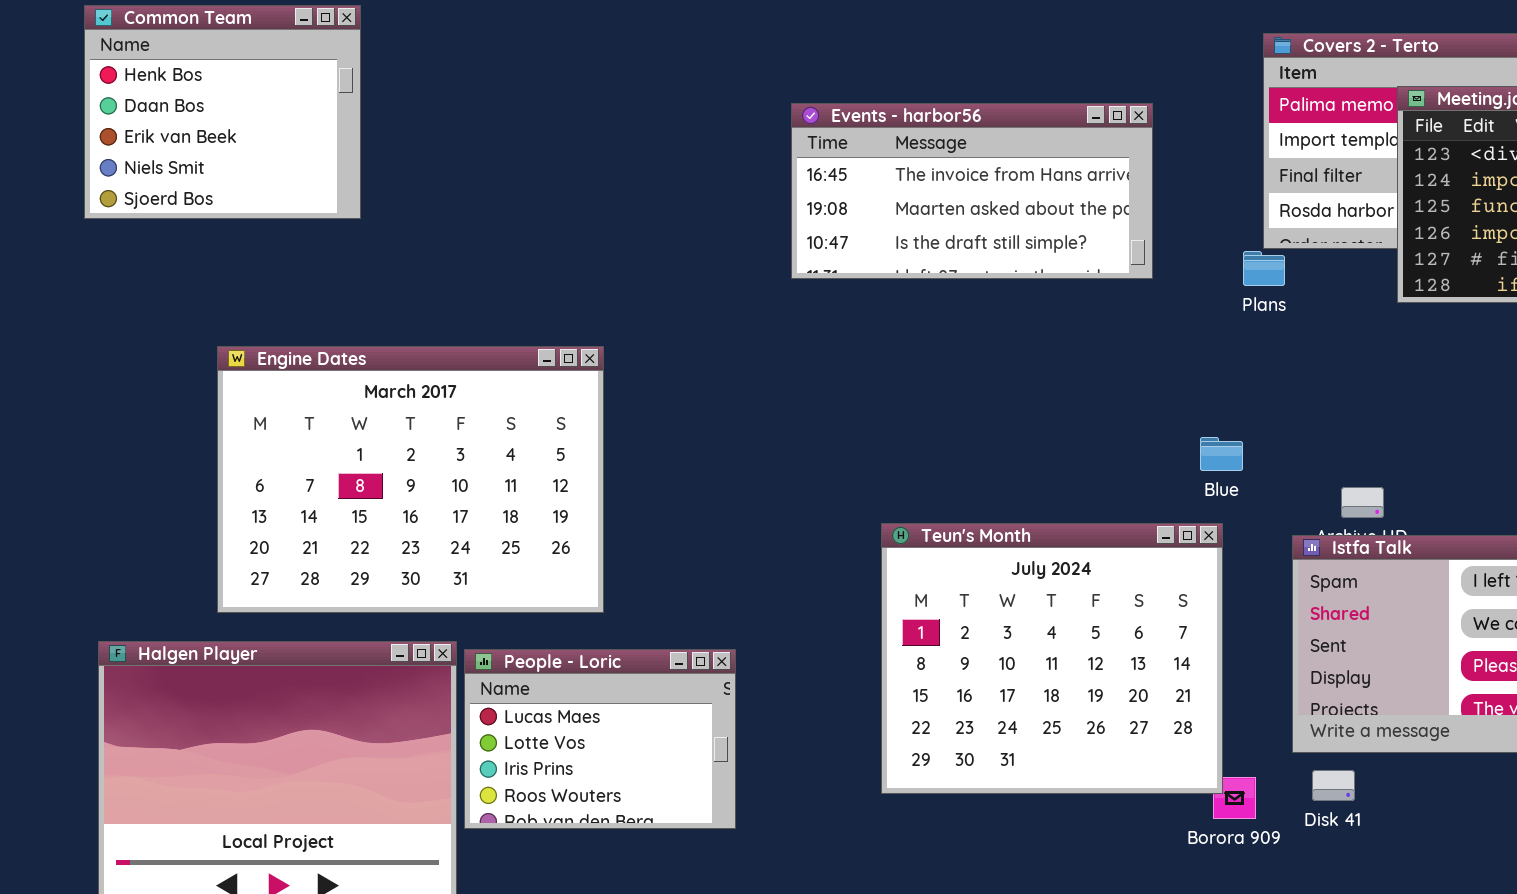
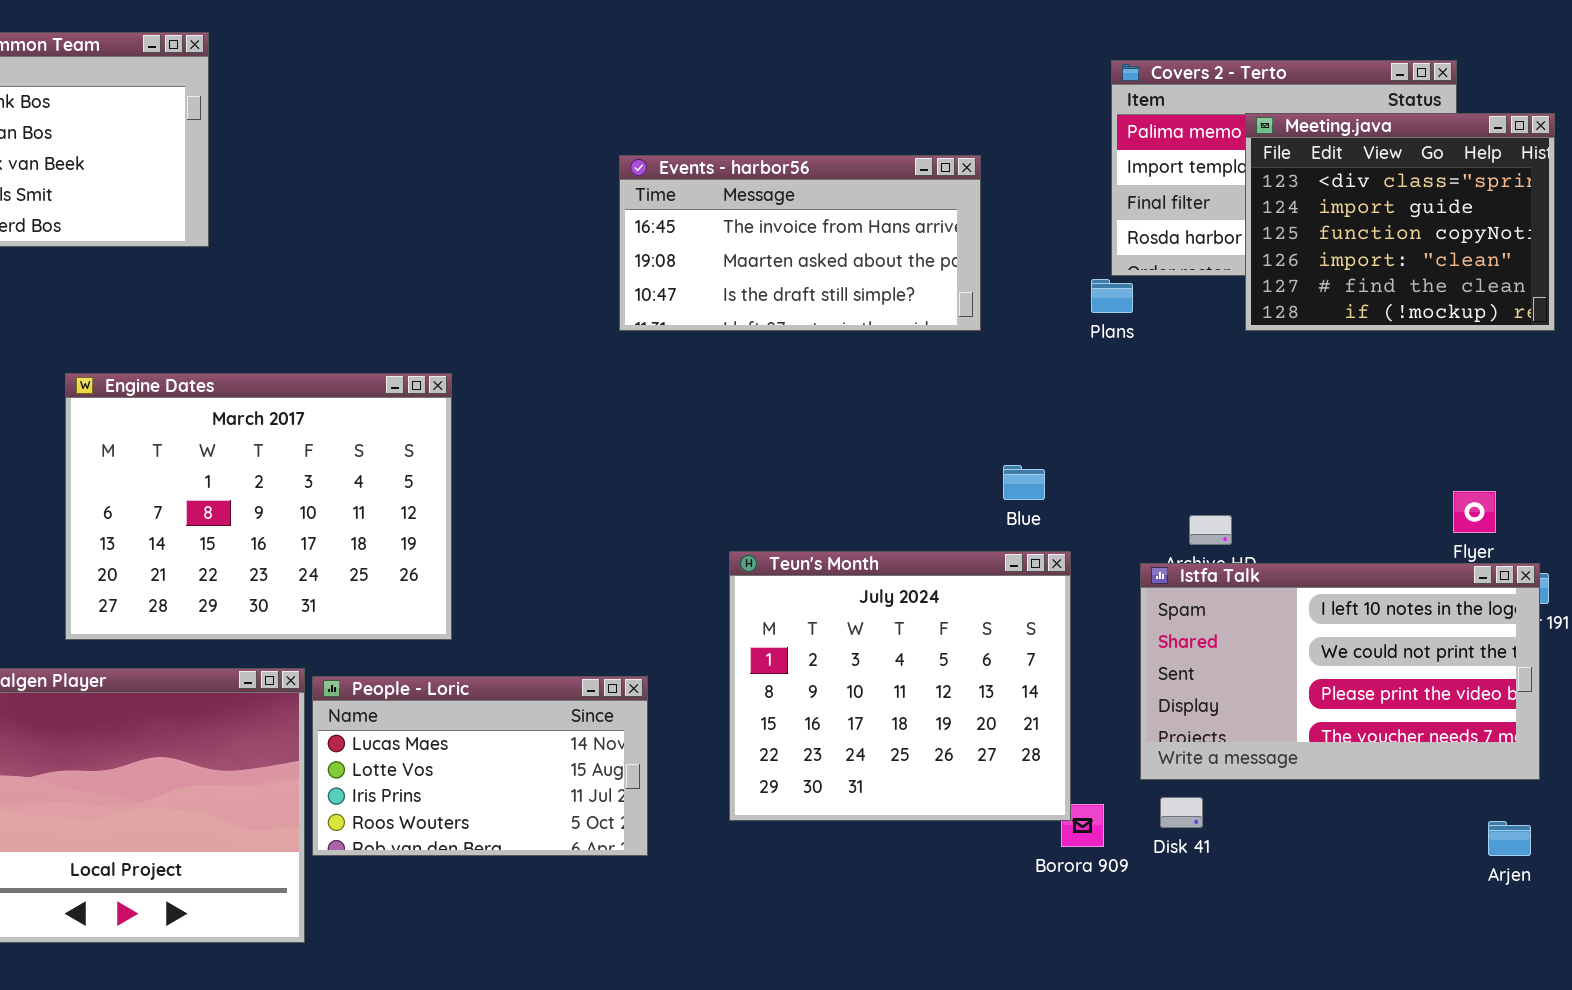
Events - harbor56: [791,103,1153,279] -> [619,155,981,331], moved
Blue: [1200,437,1243,471] -> [1003,465,1045,500], moved
People - Loric: [464,649,736,829] -> [312,676,648,856], resized

